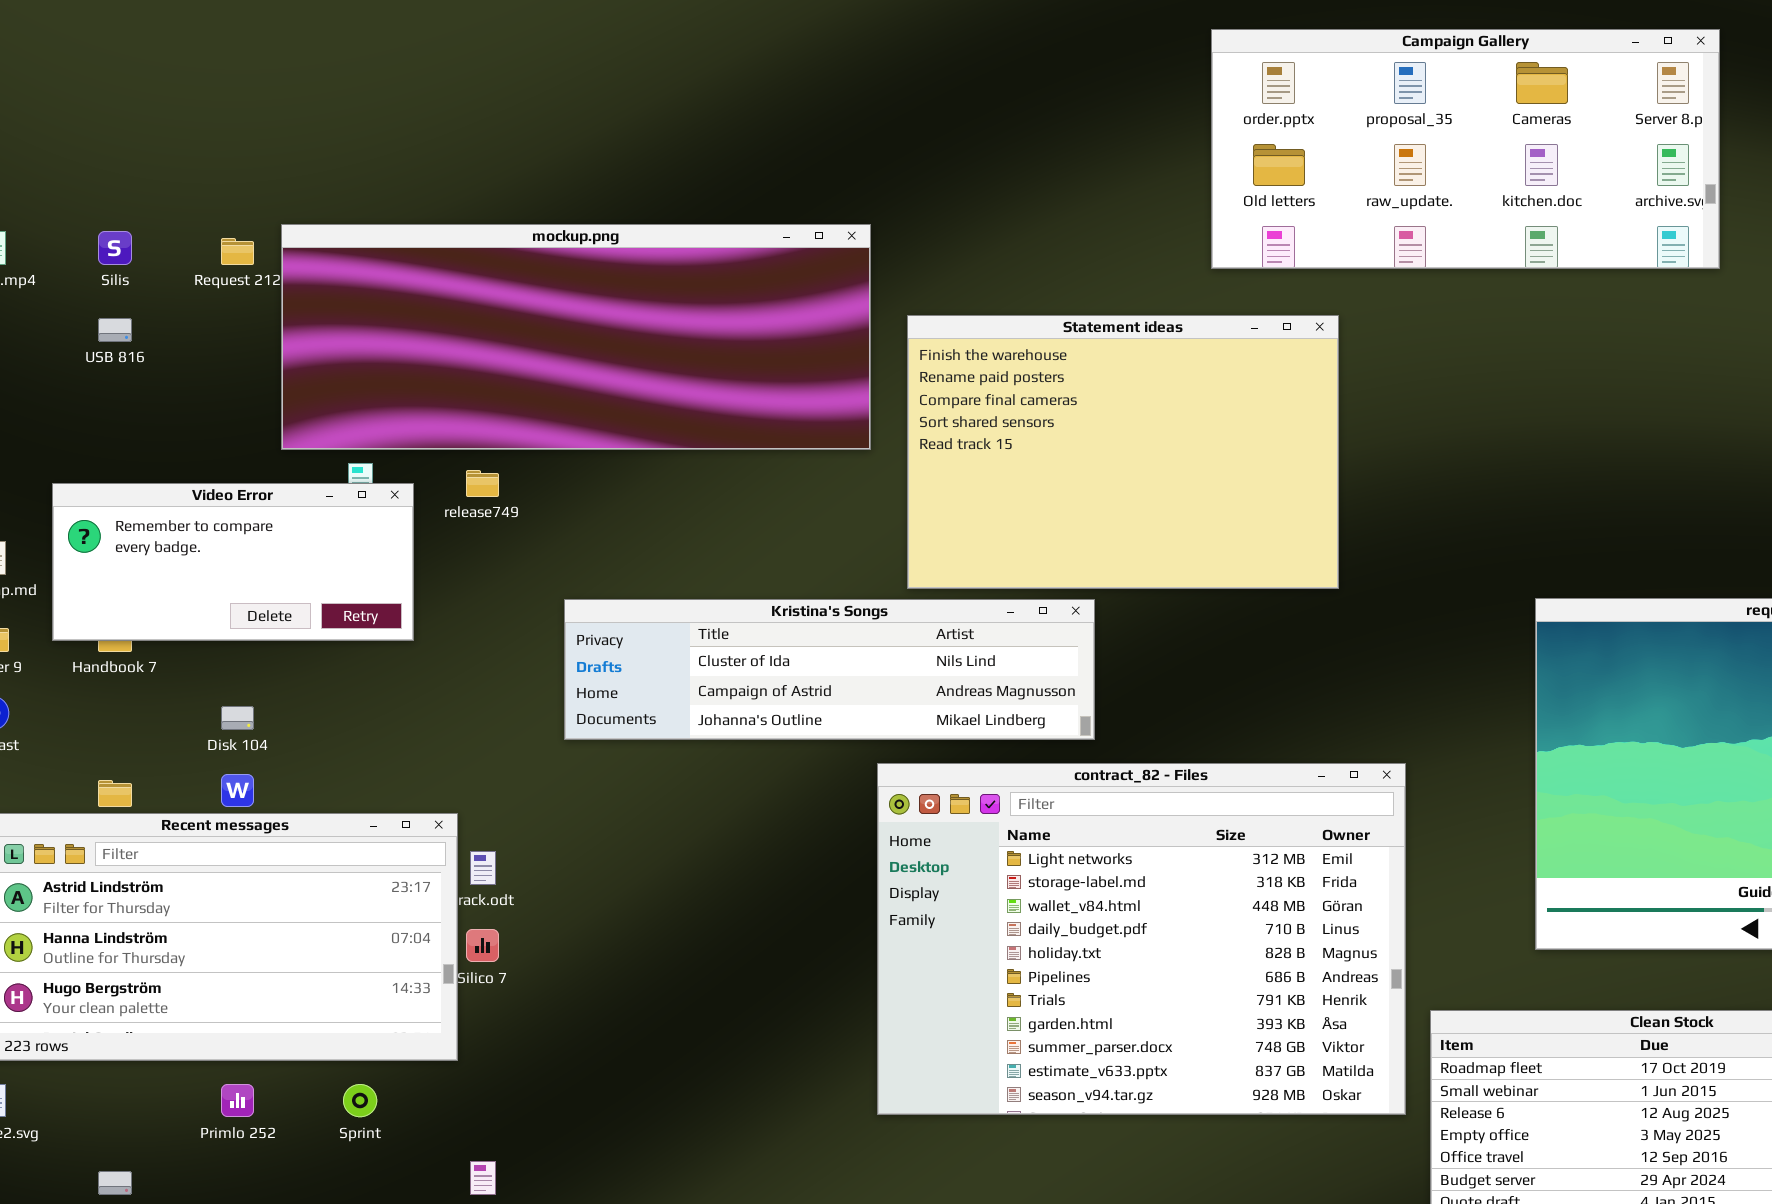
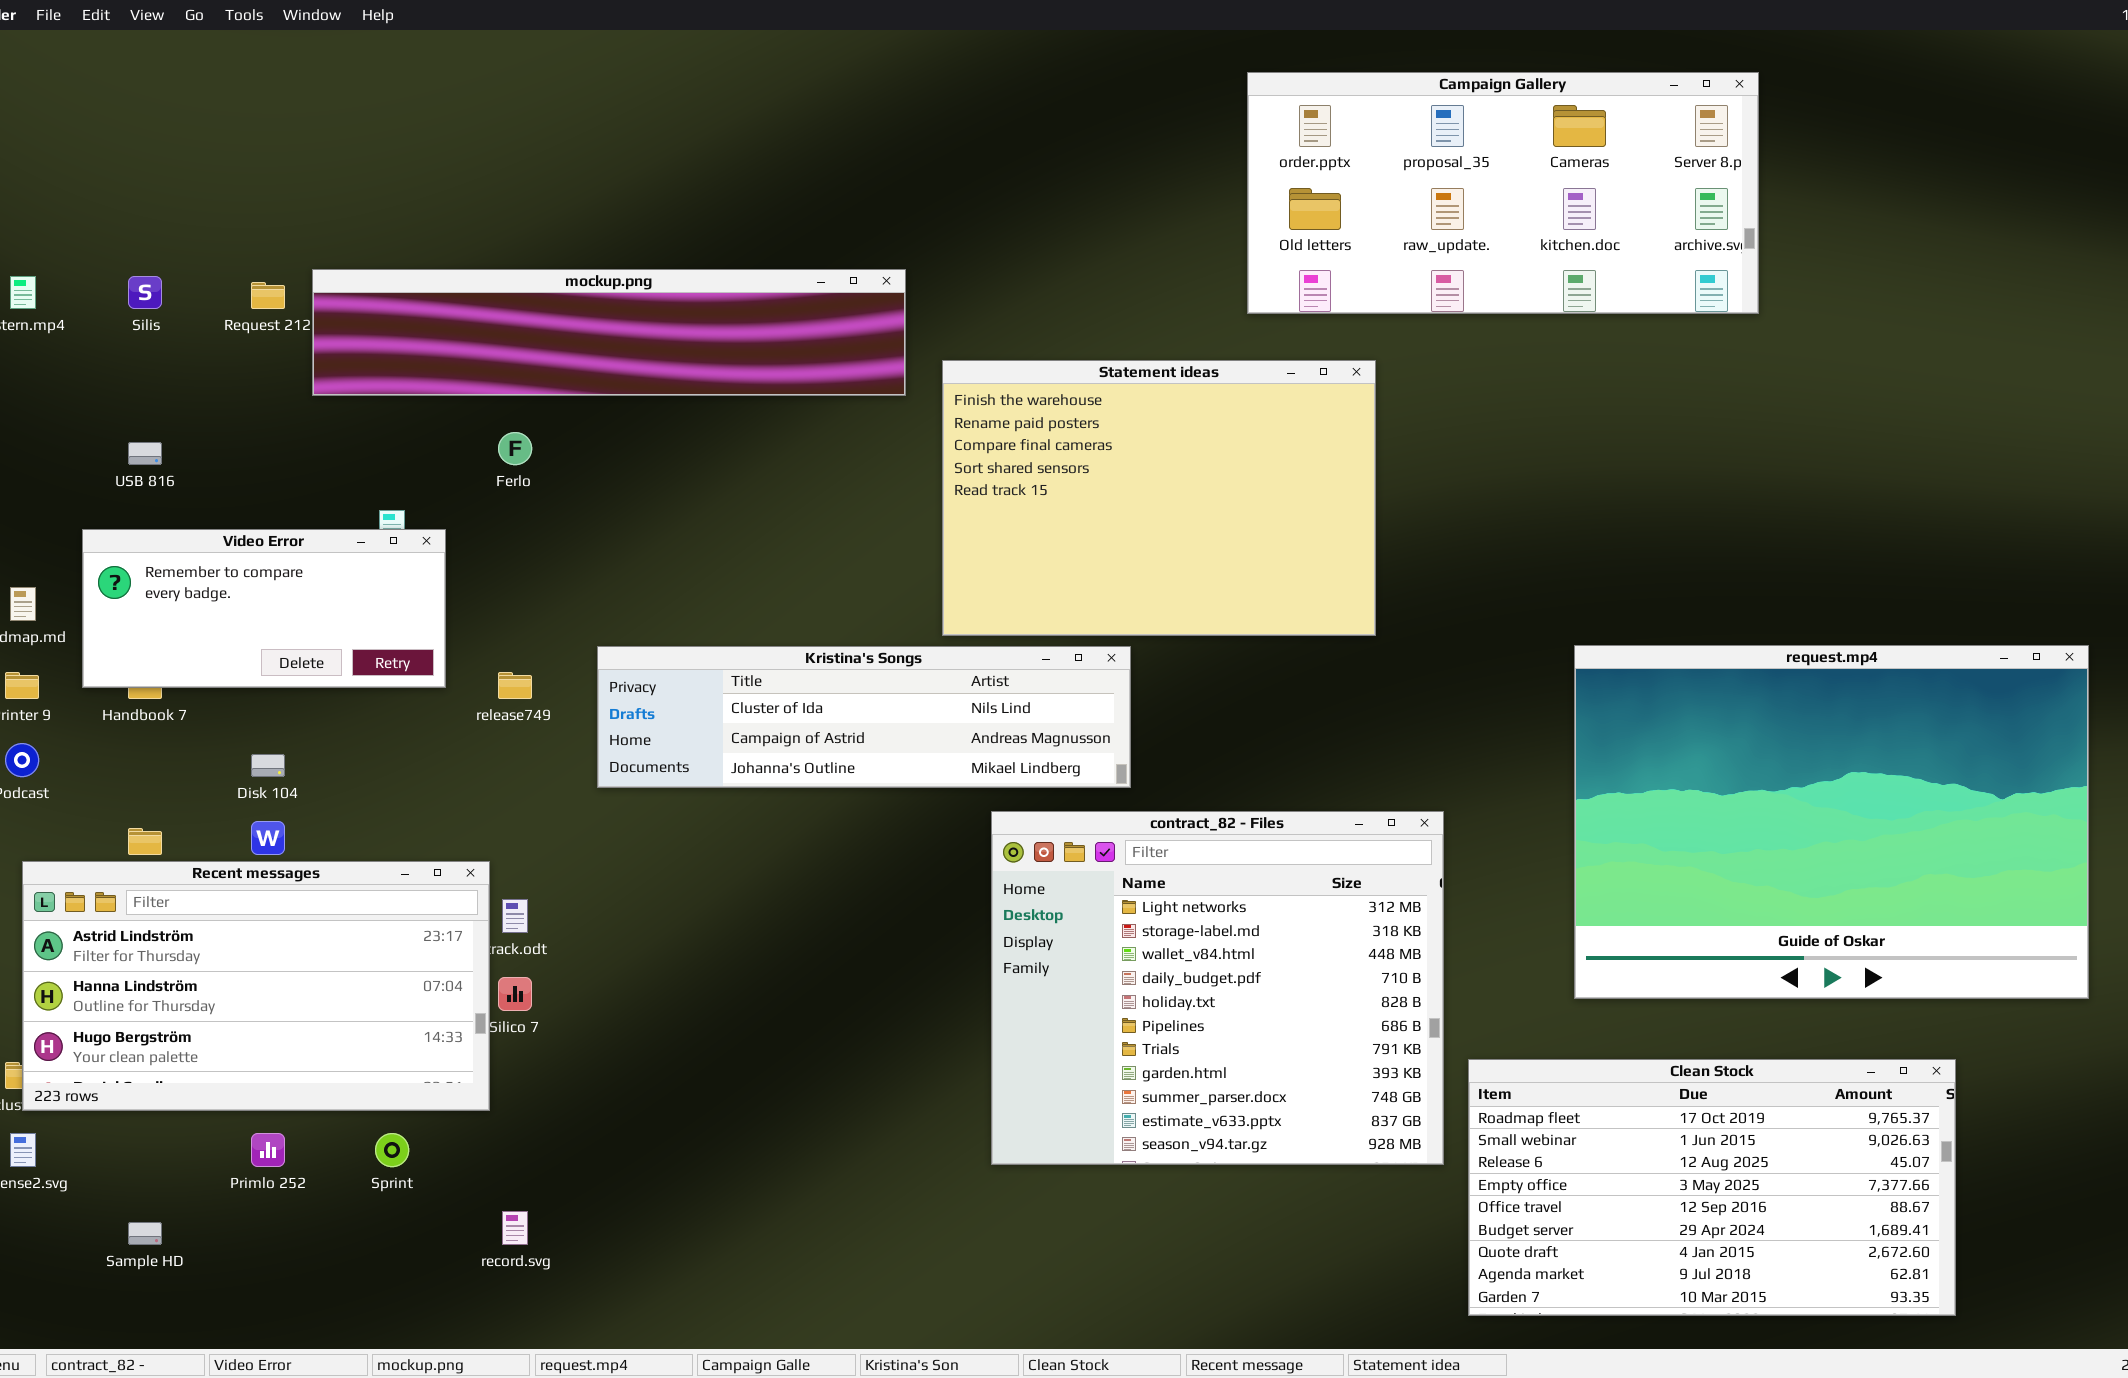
mockup.png: [281,224,871,450] -> [312,269,906,396], resized
USB 816: [98,318,132,342] -> [128,442,162,465], moved
release749: [466,470,499,497] -> [498,672,532,699], moved
contract_82 - Files: [877,763,1406,1115] -> [991,811,1444,1165], resized

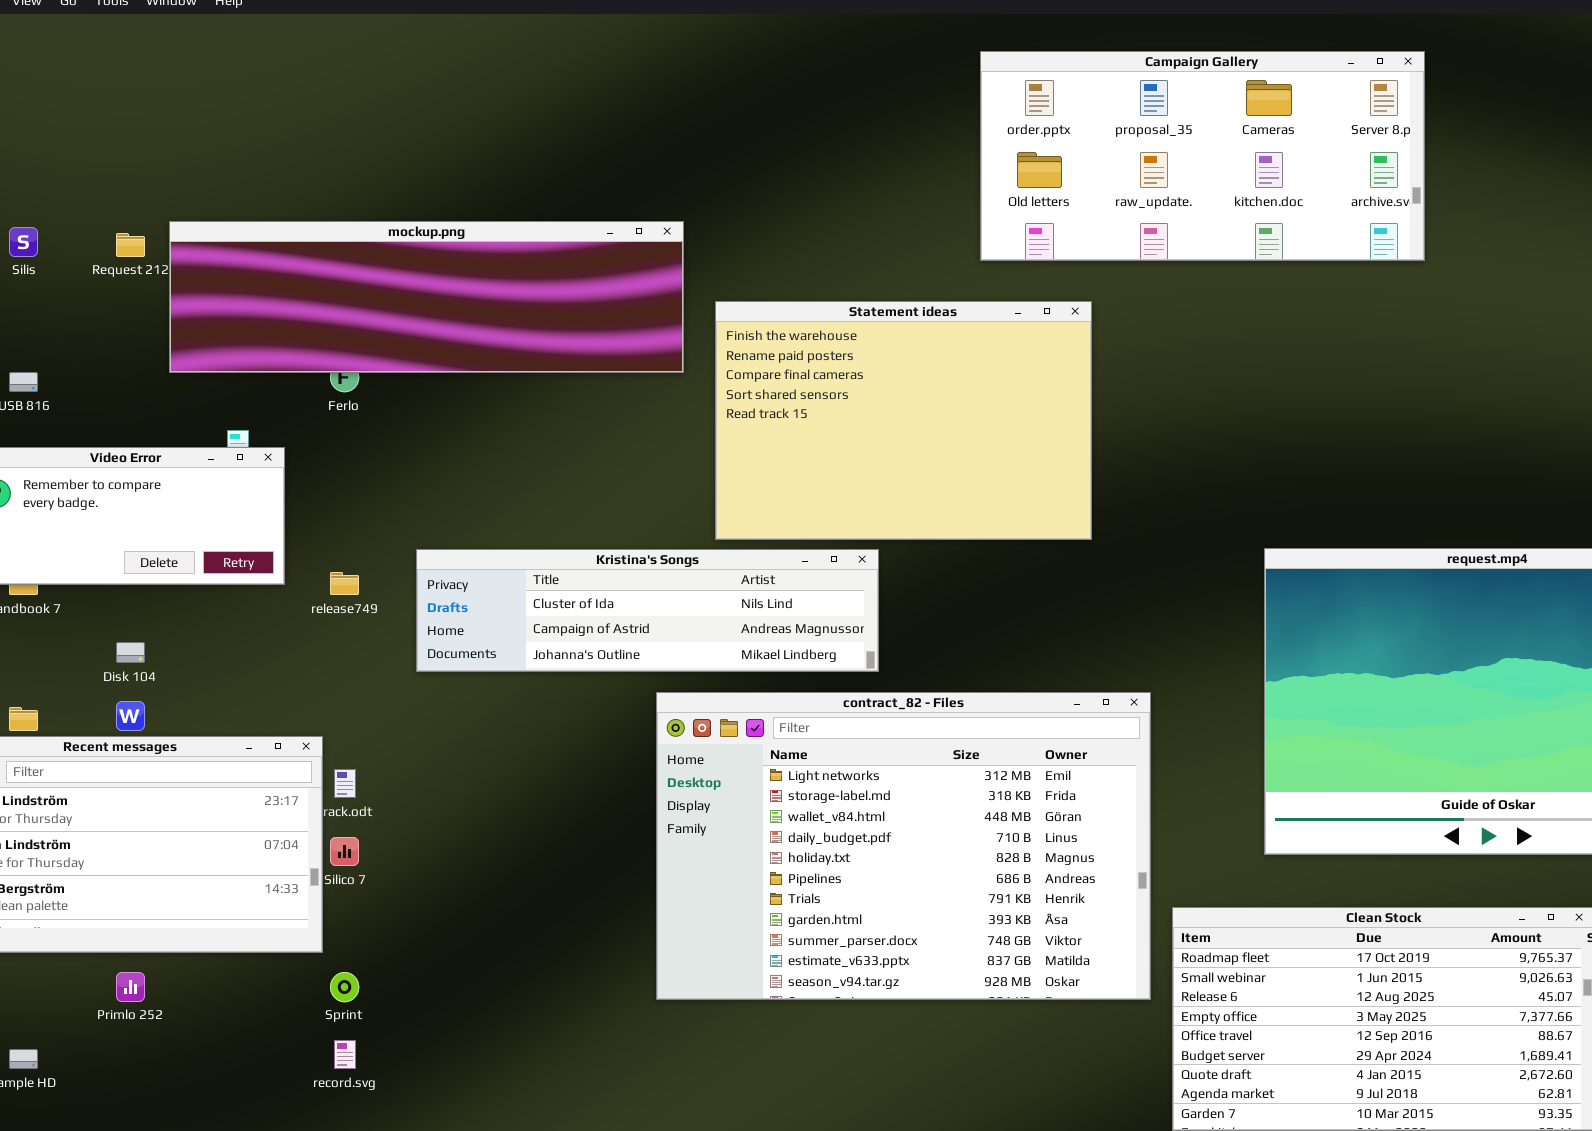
mockup.png: [312,269,906,396] -> [169,221,684,373], resized
contract_82 - Files: [991,811,1444,1165] -> [656,692,1151,1000], resized
Sprint: [375,1133,409,1167] -> [330,972,359,1002], moved

